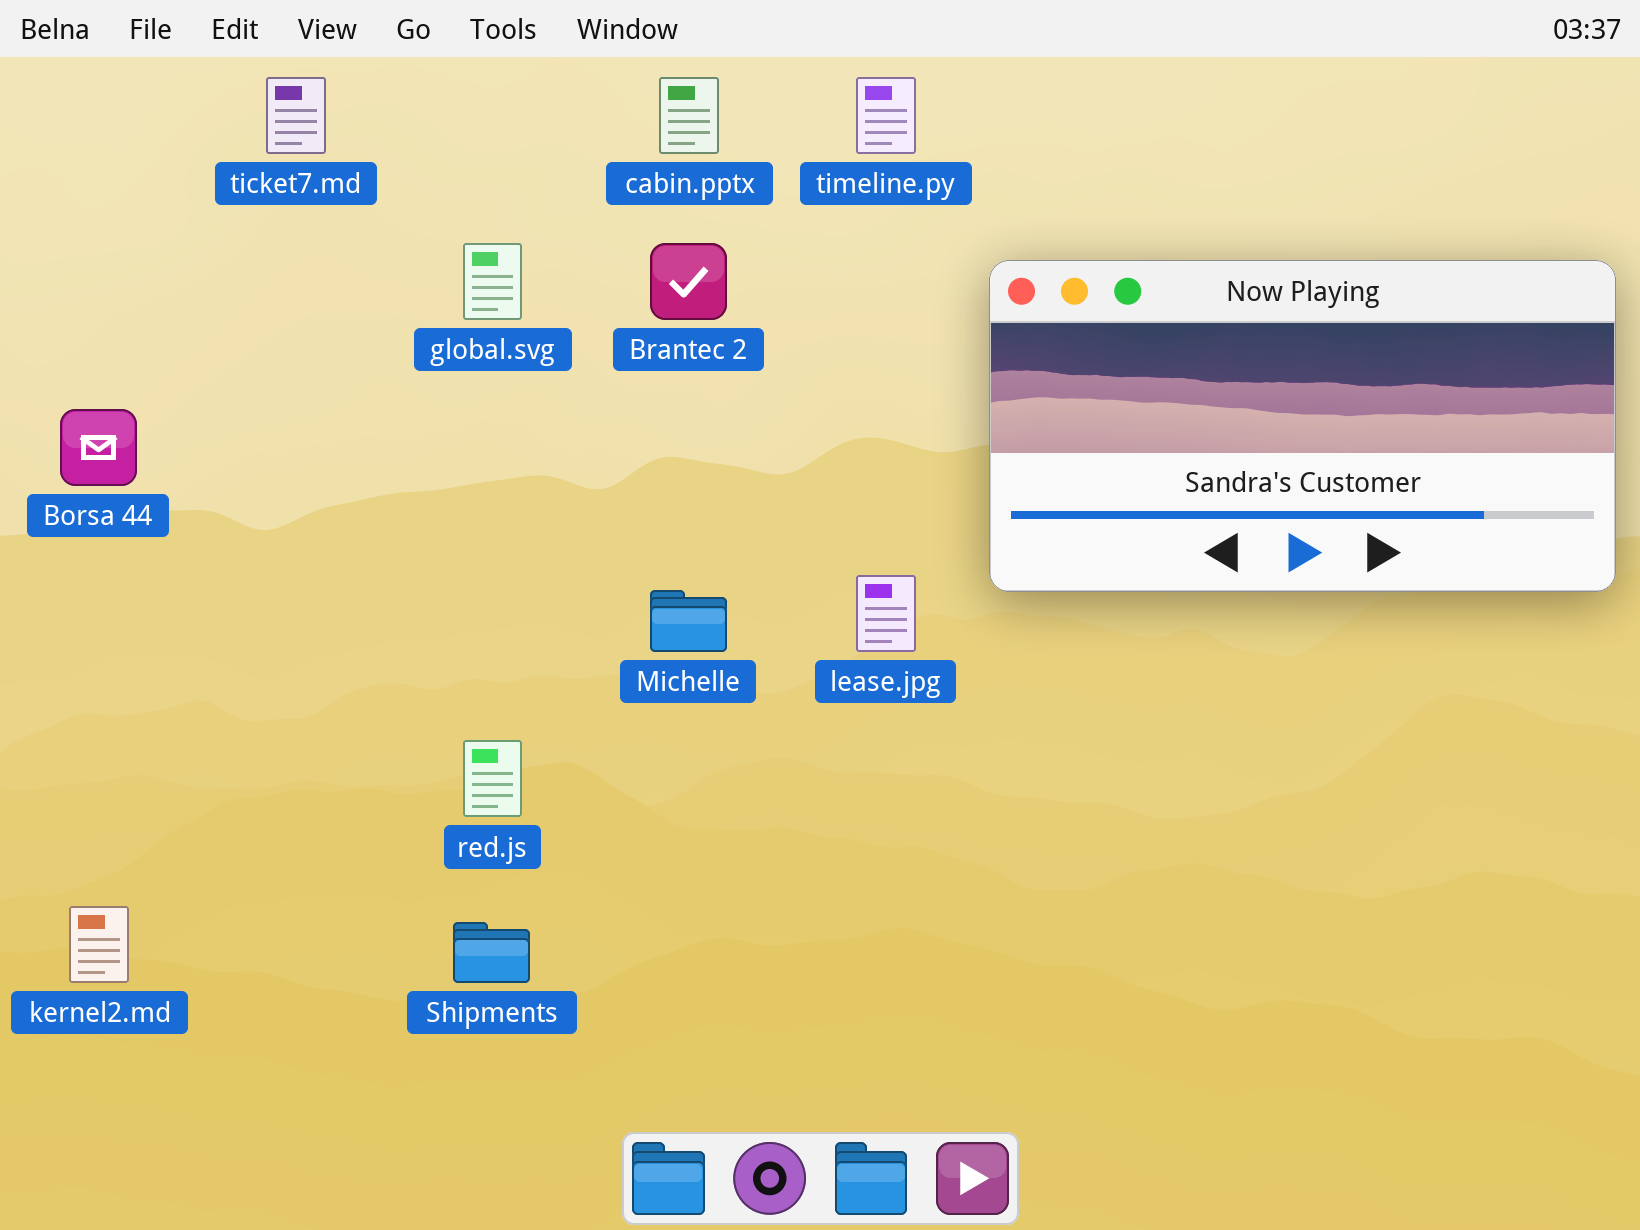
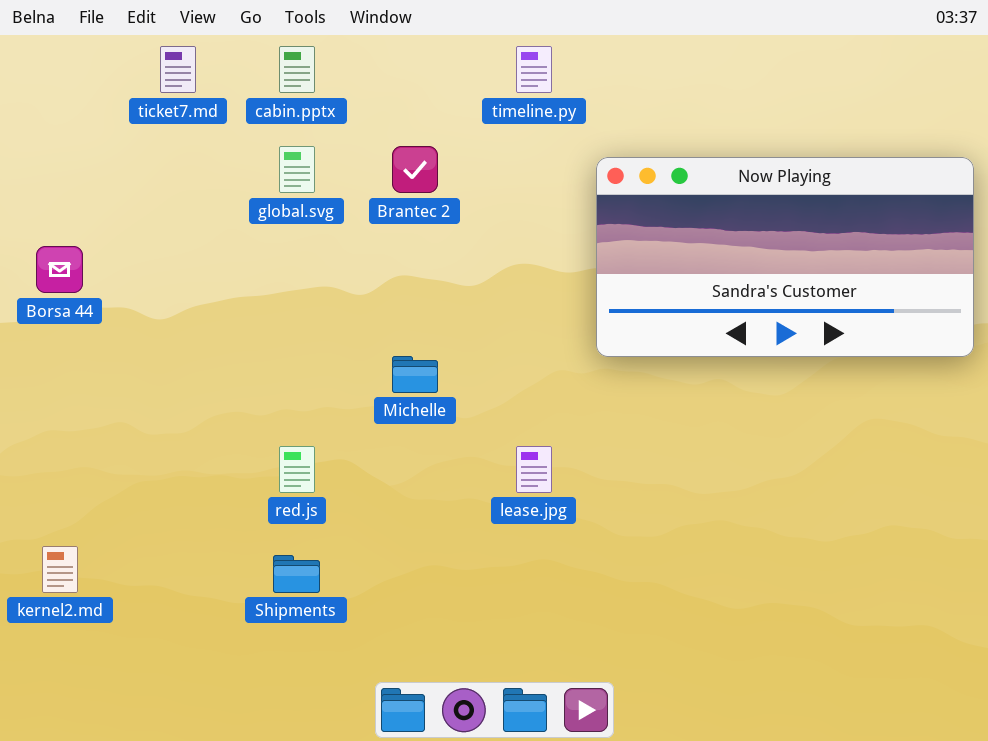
cabin.pptx: [659,77,719,154] -> [279,46,315,93], moved
lease.jpg: [856,575,916,652] -> [516,446,552,493], moved

